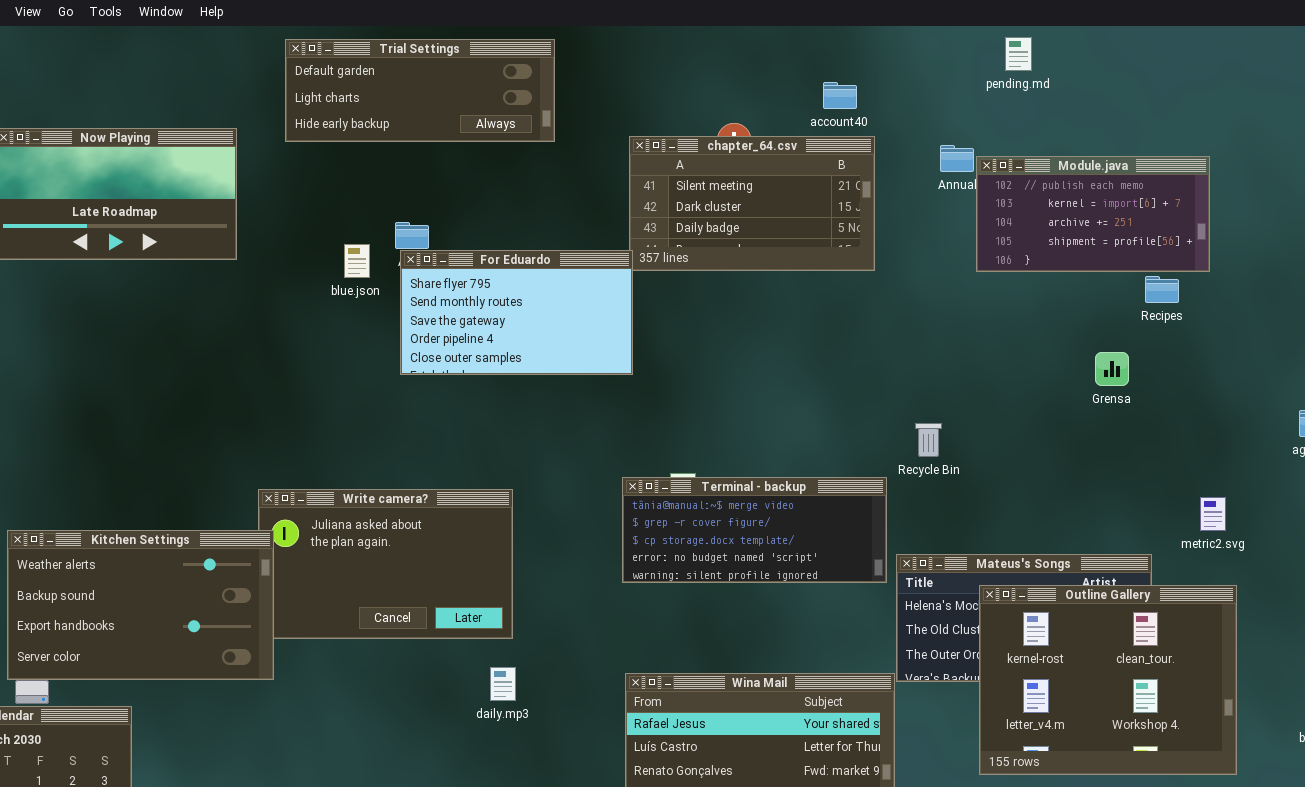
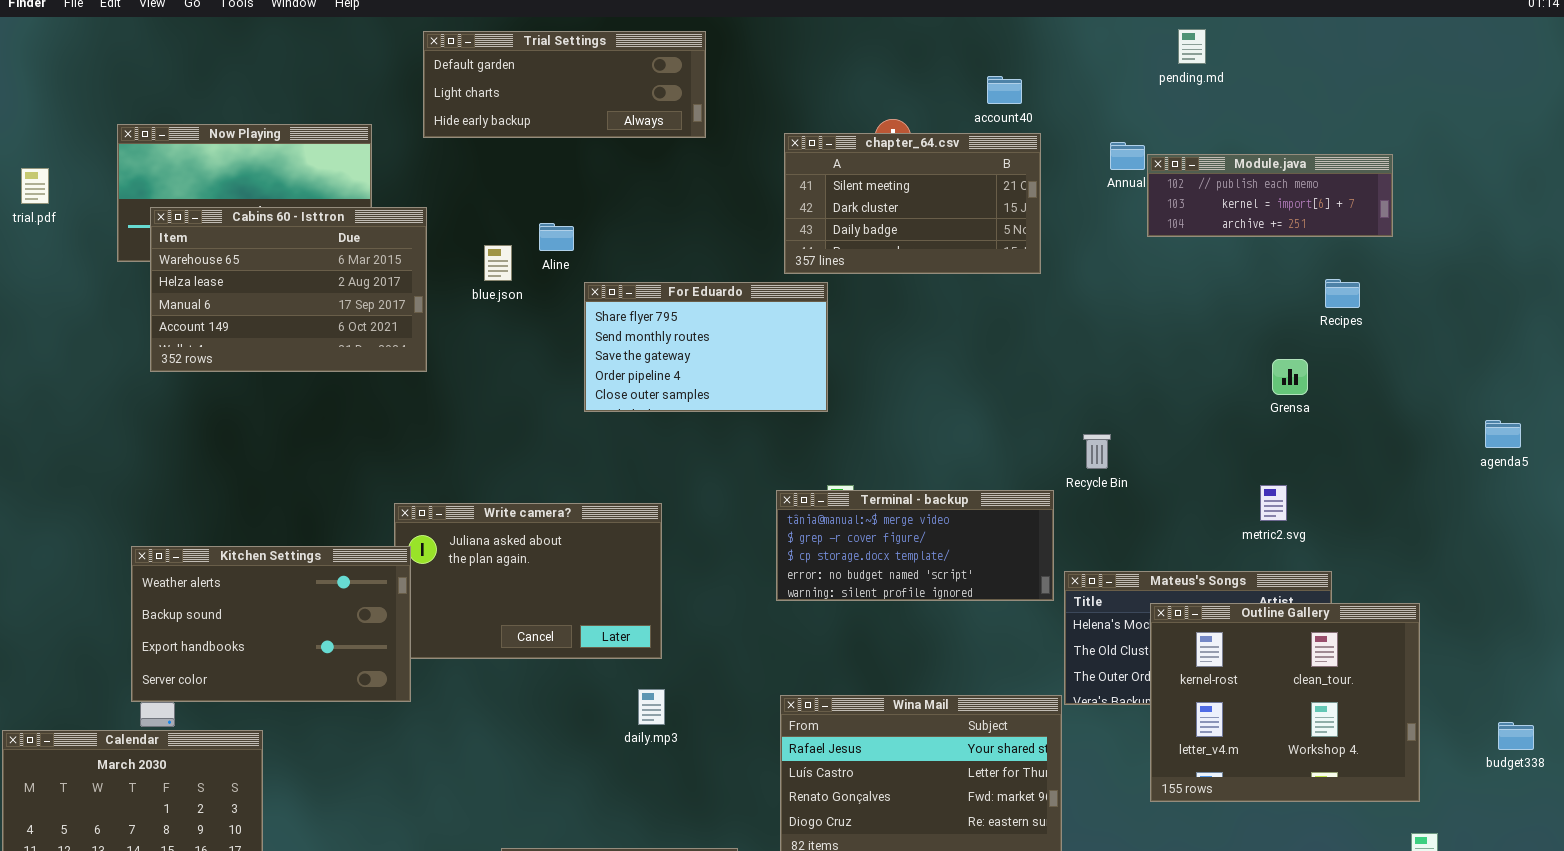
Module.java: [976,156,1210,272] -> [1147,154,1393,237], resized
Cabins 60 - Isttron: none -> [150,207,427,372], opened
For Eduardo: [400,250,633,375] -> [584,282,828,412], moved
metric2.svg: [1200,497,1226,531] -> [1260,485,1287,521], moved

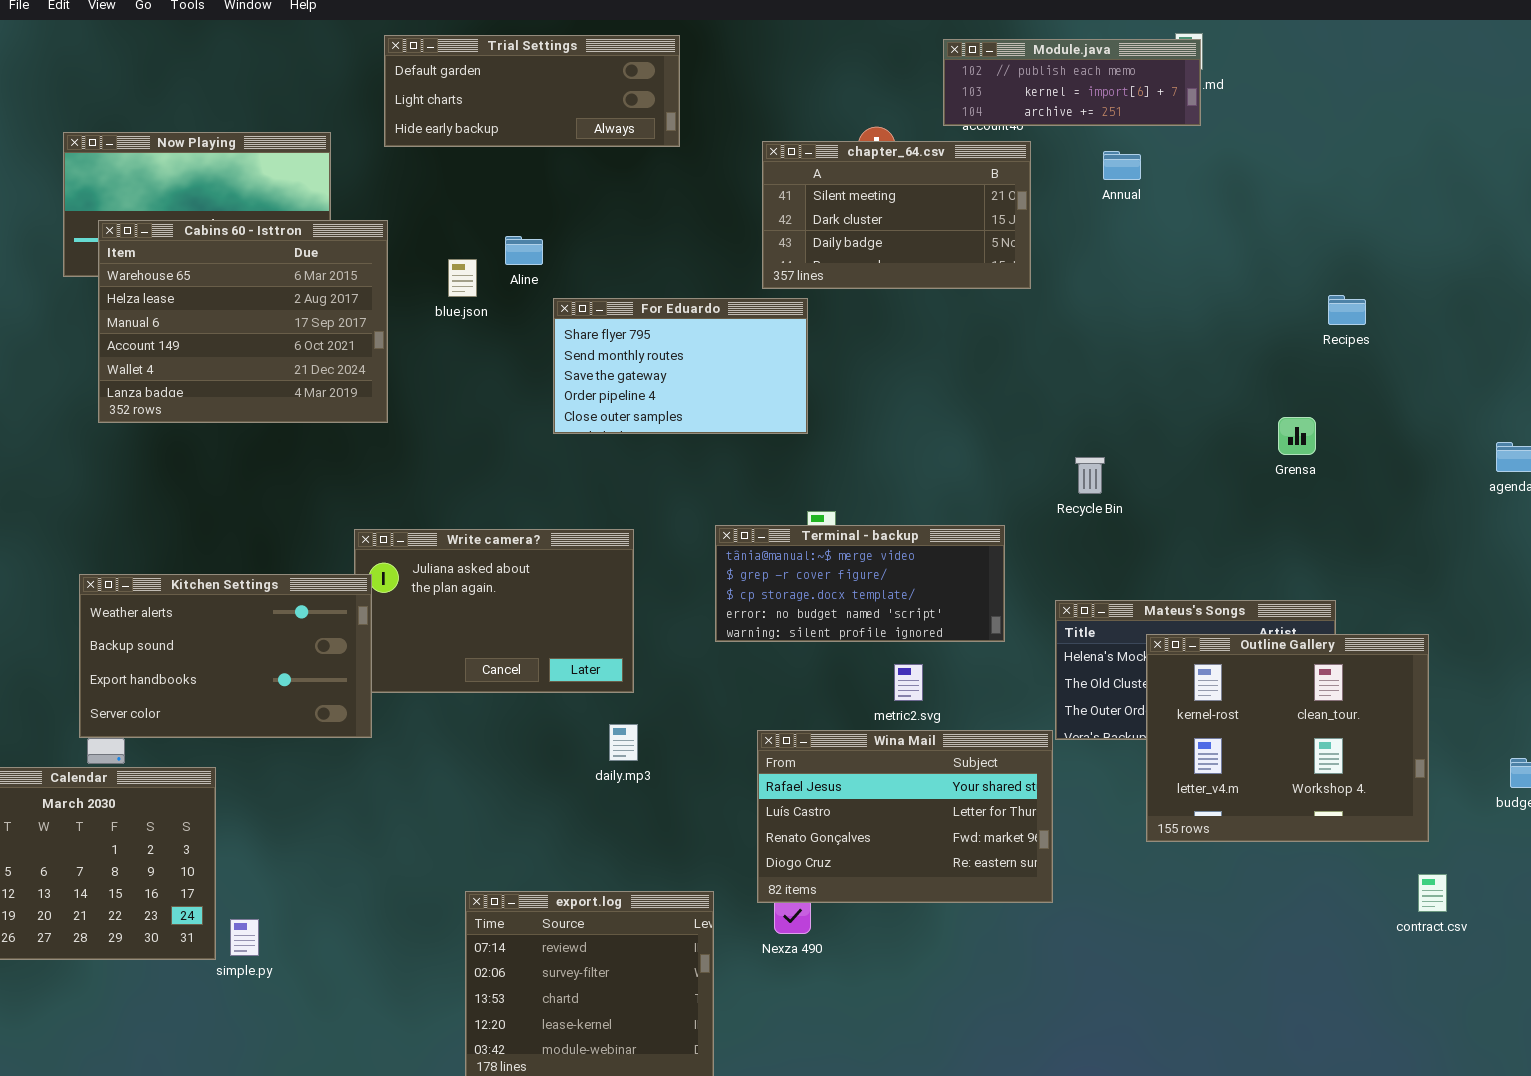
Module.java: [1147,154,1393,237] -> [943,39,1201,126], moved
Cabins 60 - Isttron: [150,207,427,372] -> [98,220,388,423], resized
Grensa: [1272,359,1308,395] -> [1278,417,1316,455], moved
metric2.svg: [1260,485,1287,521] -> [894,664,923,701], moved
Terminal - backup: [776,490,1054,601] -> [715,525,1005,642], moved

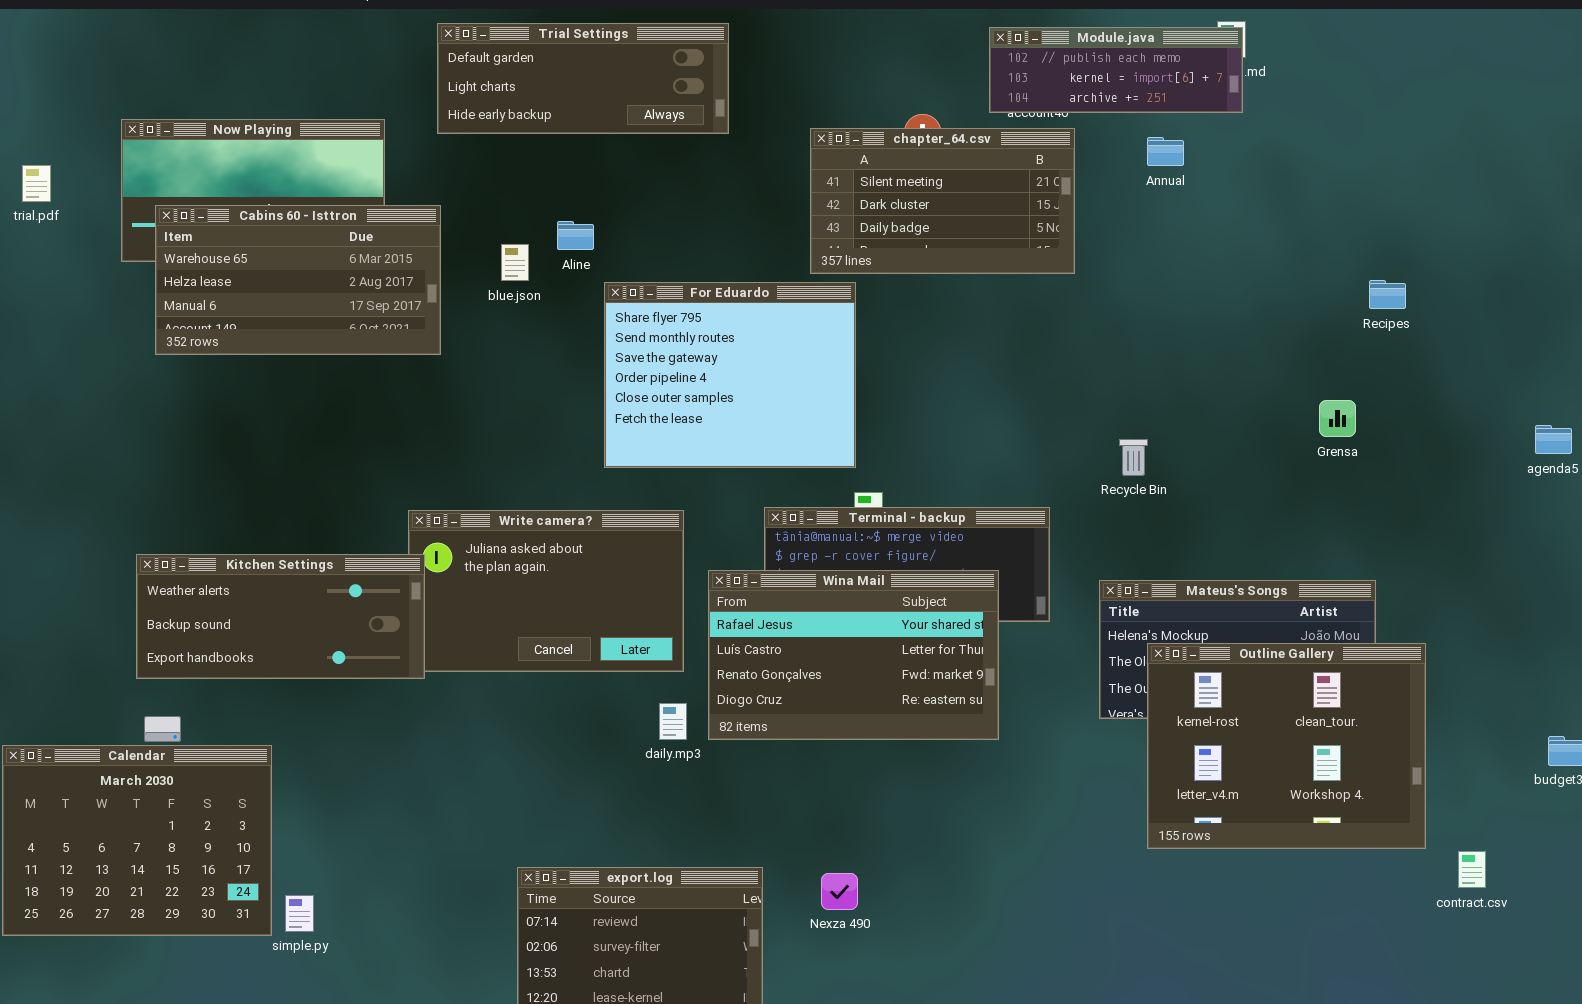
Cabins 60 - Isttron: [98,220,388,423] -> [155,205,441,355], resized
For Eduardo: [553,298,808,434] -> [604,282,856,468], resized
Kitchen Settings: [79,574,372,738] -> [136,554,425,679], resized
Outline Gallery: [1146,634,1429,842] -> [1147,643,1426,849], moved
Wina Mail: [757,730,1053,903] -> [708,570,999,740], moved

